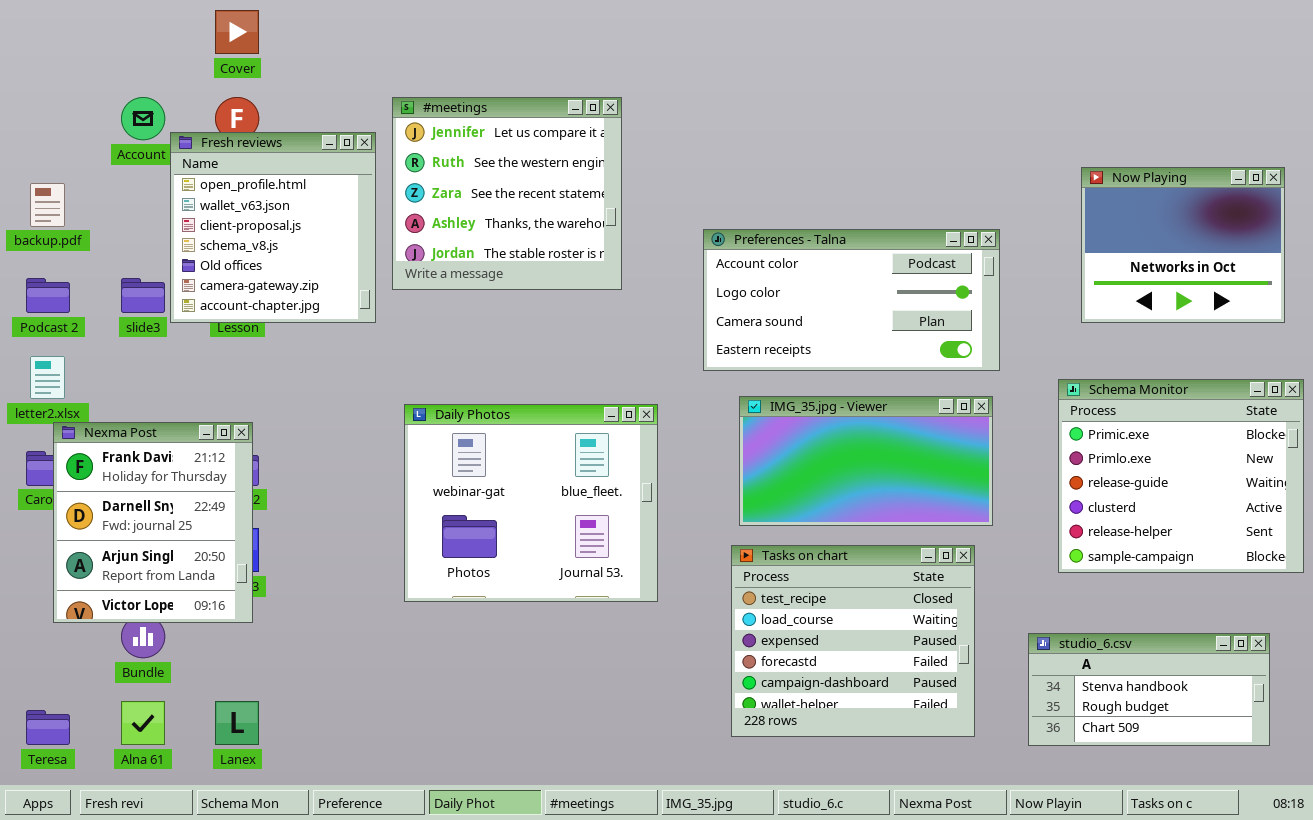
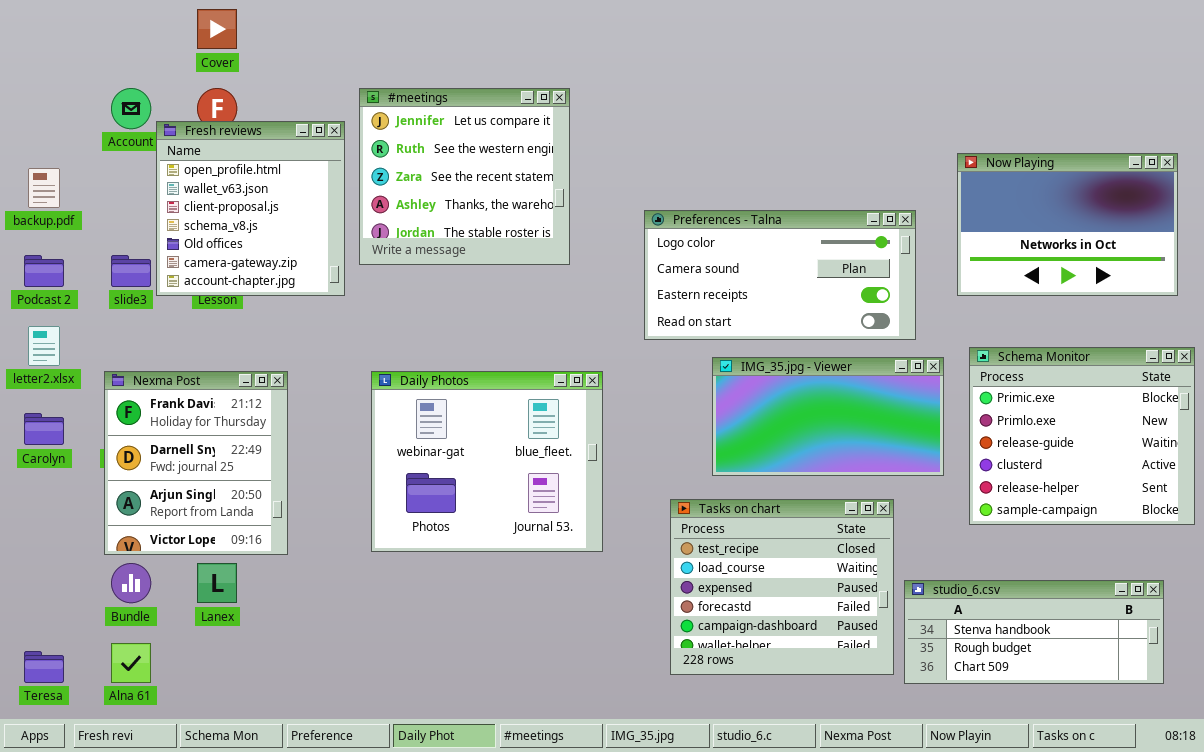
Now Playing: [1081,167,1285,323] -> [957,153,1178,296], resized
Preferences - Talna: [703,229,1000,371] -> [644,210,916,340], scrolled down 1 row
IMG_35.jpg - Viewer: [739,396,993,526] -> [712,357,944,476], moved
Nexma Post: [53,422,253,623] -> [104,371,288,555], moved
studio_6.csv: [1028,633,1270,746] -> [904,580,1164,684], resized
Lanex: [215,701,259,745] -> [197,563,237,603], moved

